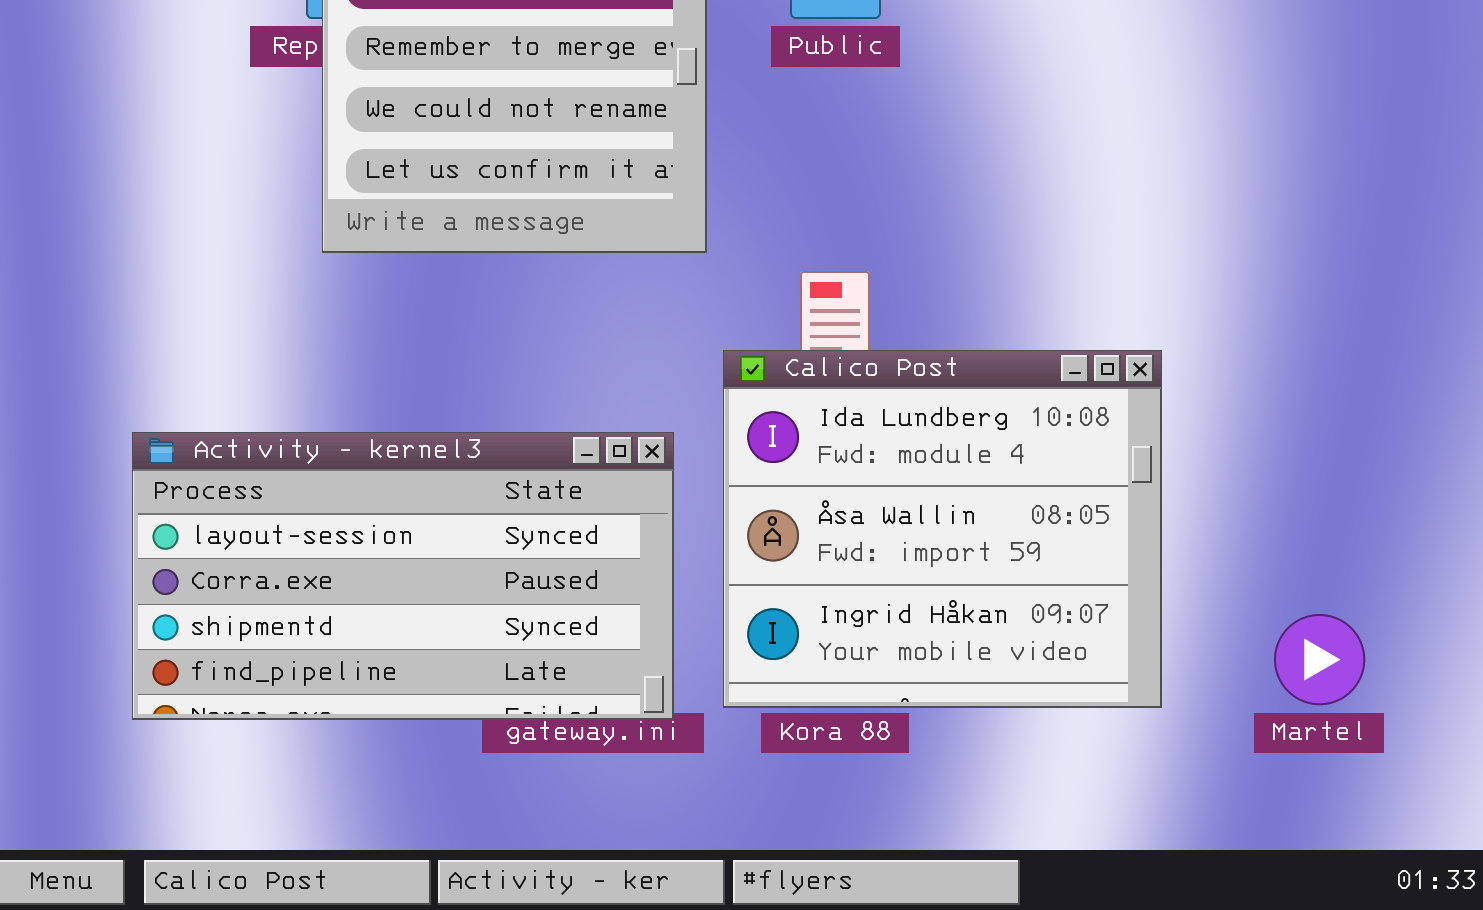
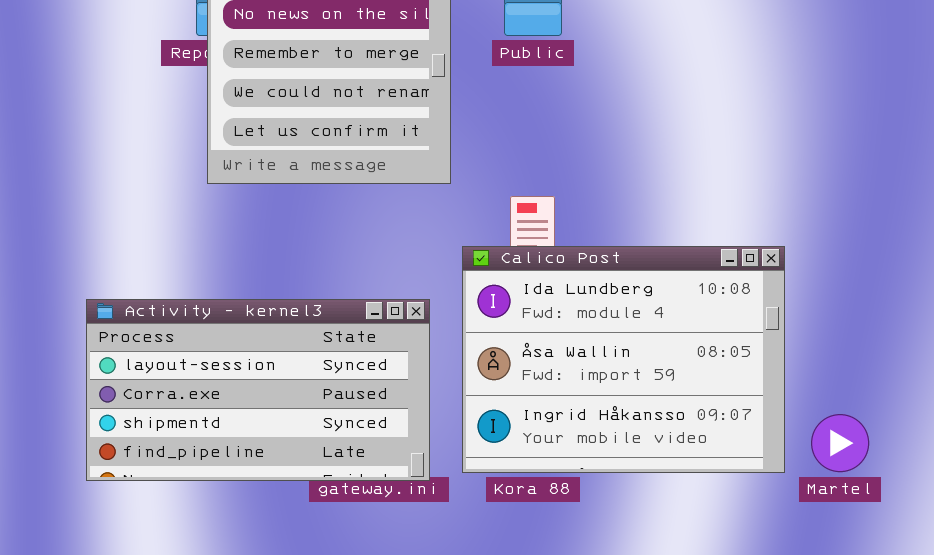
Calico Post: [723,350,1162,708] -> [462,246,785,473], resized

